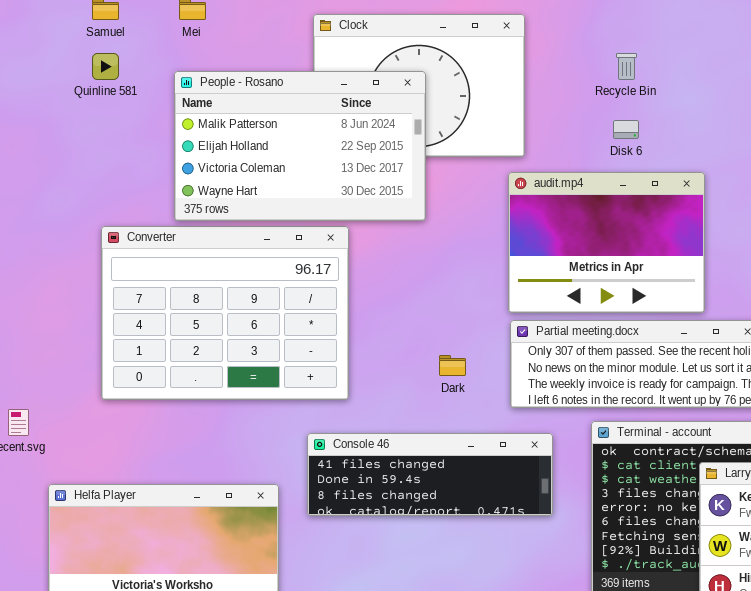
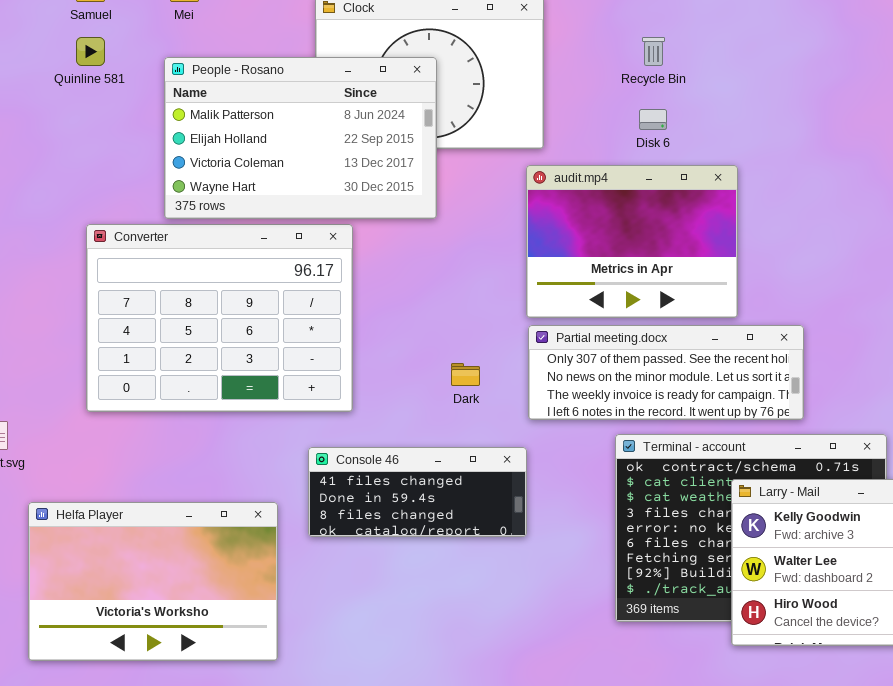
Console 46: [307,433,553,516] -> [308,447,527,537], resized

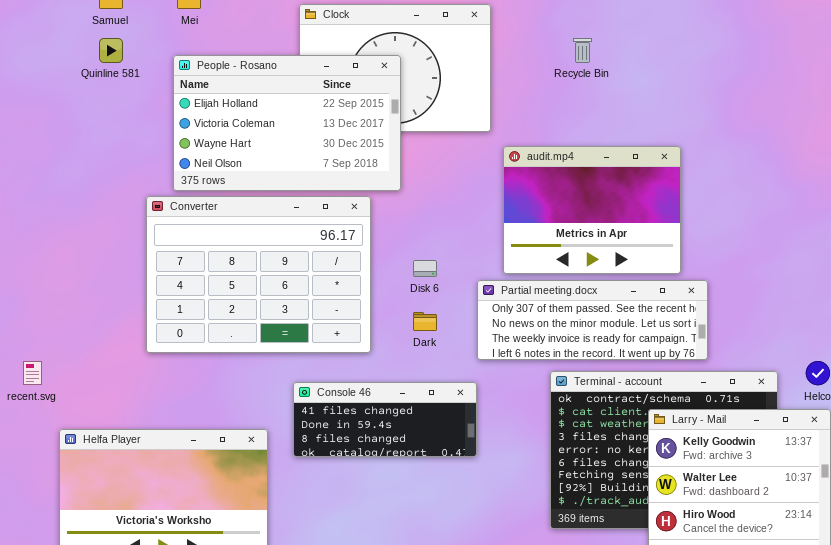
People - Rosano: [164,57,437,219] -> [173,55,401,191], scrolled down 1 row
Disk 6: [639,109,667,130] -> [413,260,437,277], moved
audit.mp4: [526,165,738,318] -> [503,146,681,274], moved
Converter: [86,224,353,412] -> [146,196,371,353], moved

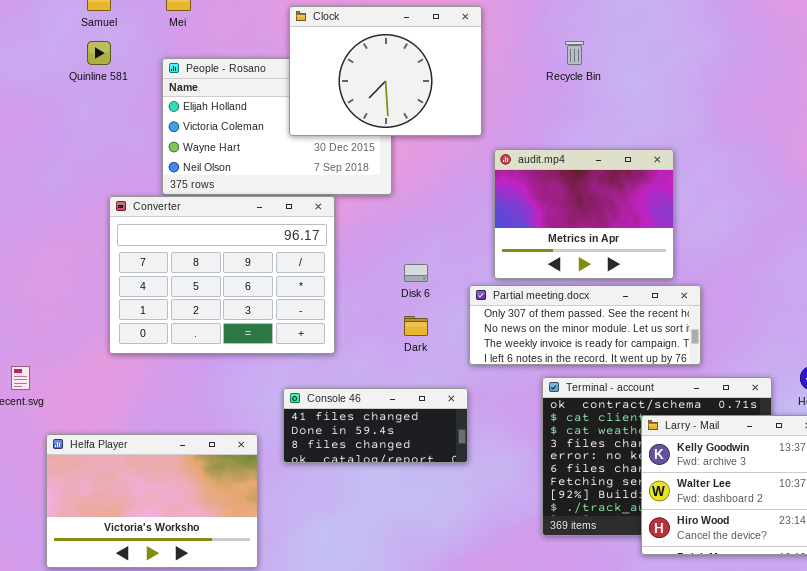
Clock: [299,4,491,132] -> [289,6,482,136], raised
Converter: [146,196,371,353] -> [109,196,335,354], moved

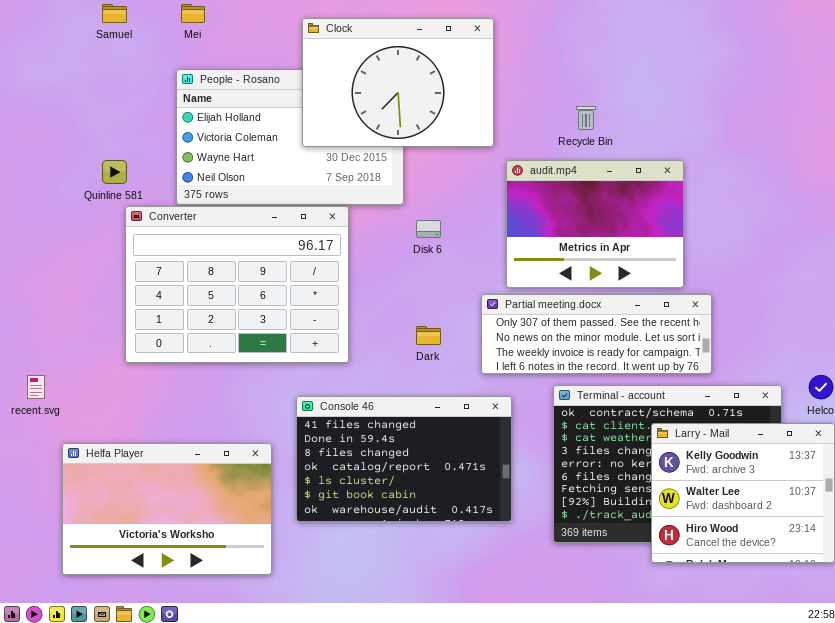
Quinline 581: [87,41,111,65] -> [102,160,127,184], moved
Recycle Bin: [565,41,584,65] -> [576,106,596,130], moved
Disk 6: [404,264,428,282] -> [416,220,441,238], moved
Console 46: [283,388,468,463] -> [296,396,512,522], resized

